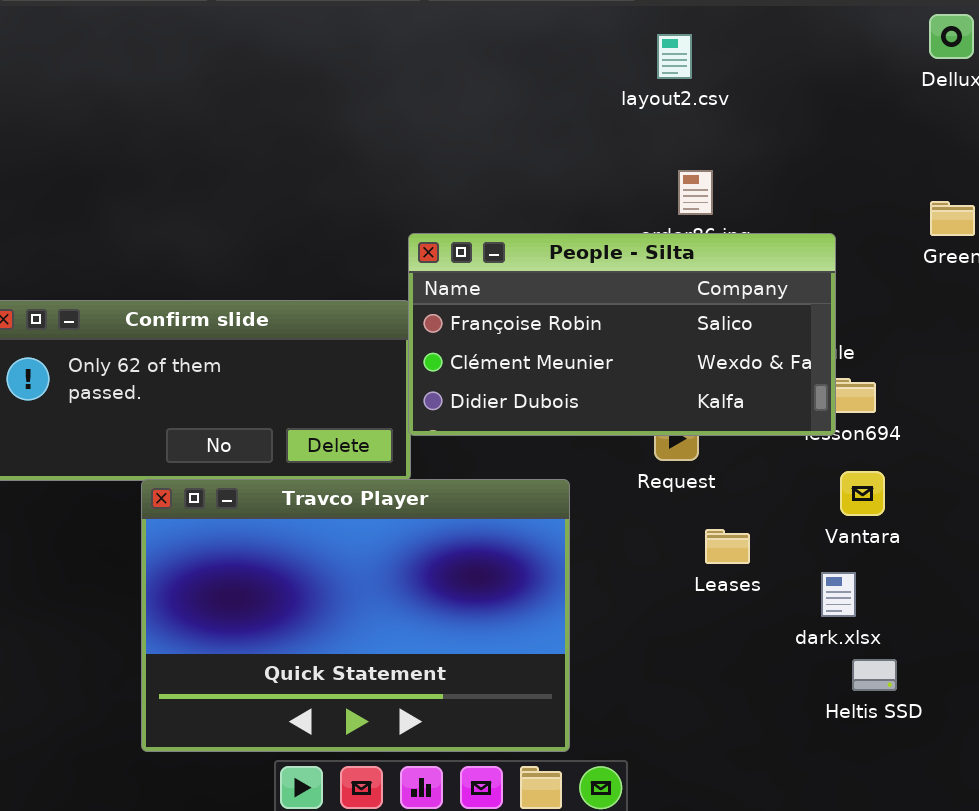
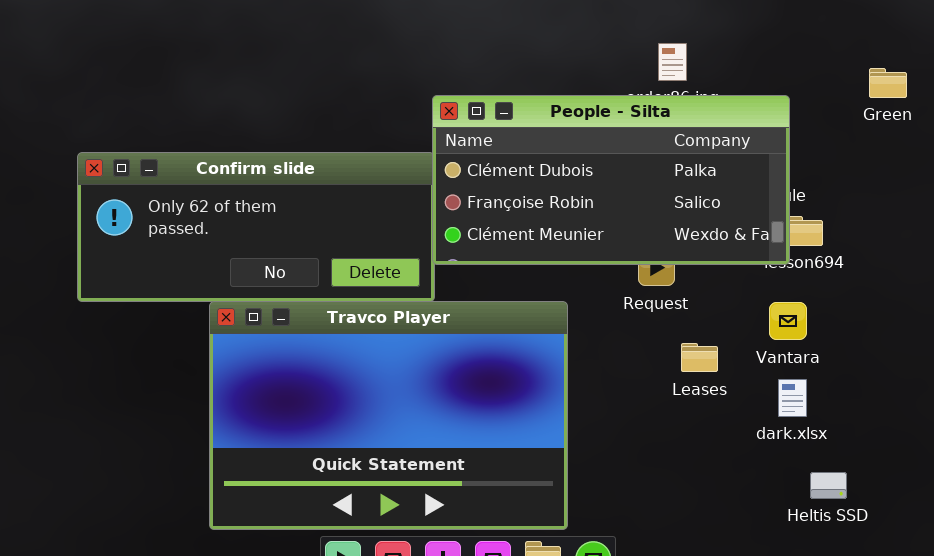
People - Silta: [408,233,836,436] -> [432,95,790,265], scrolled up 1 row
Vantara: [840,471,885,516] -> [769,302,807,340], moved
Heltis SSD: [852,659,897,691] -> [810,472,847,499], moved

